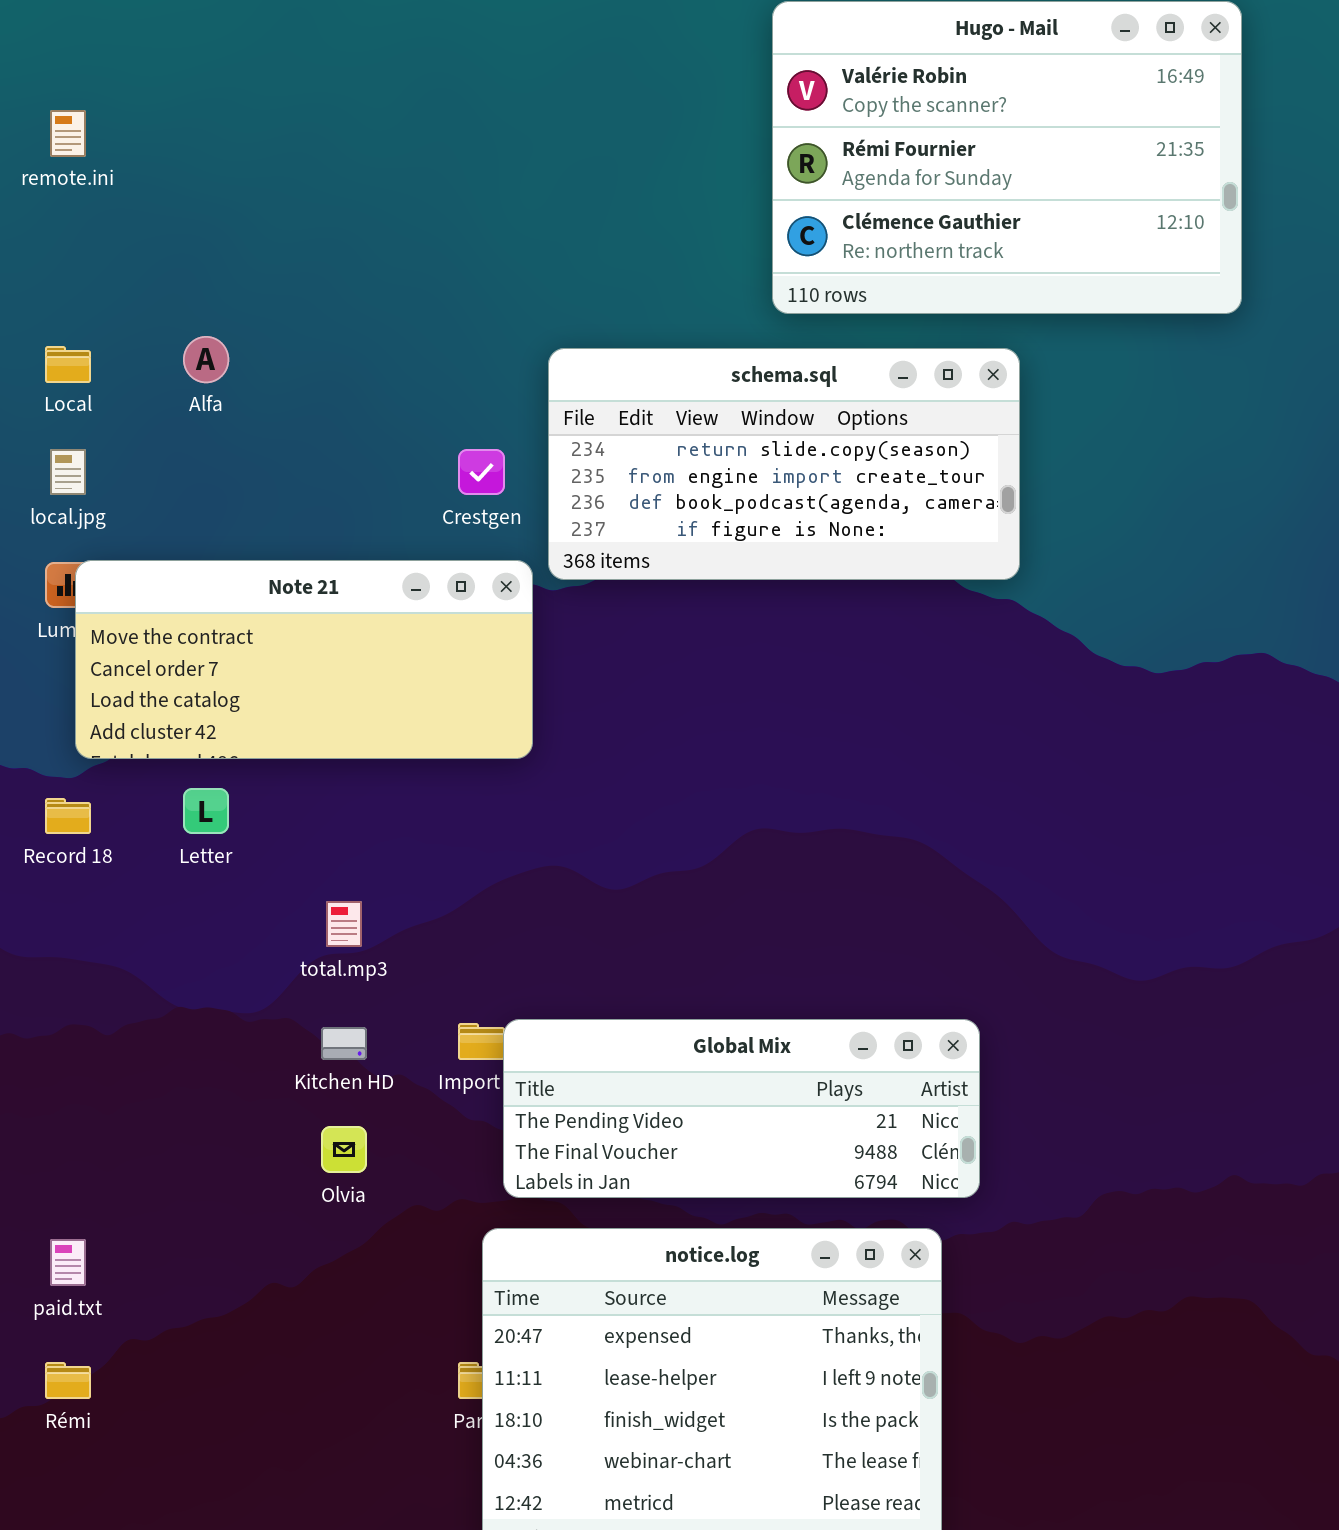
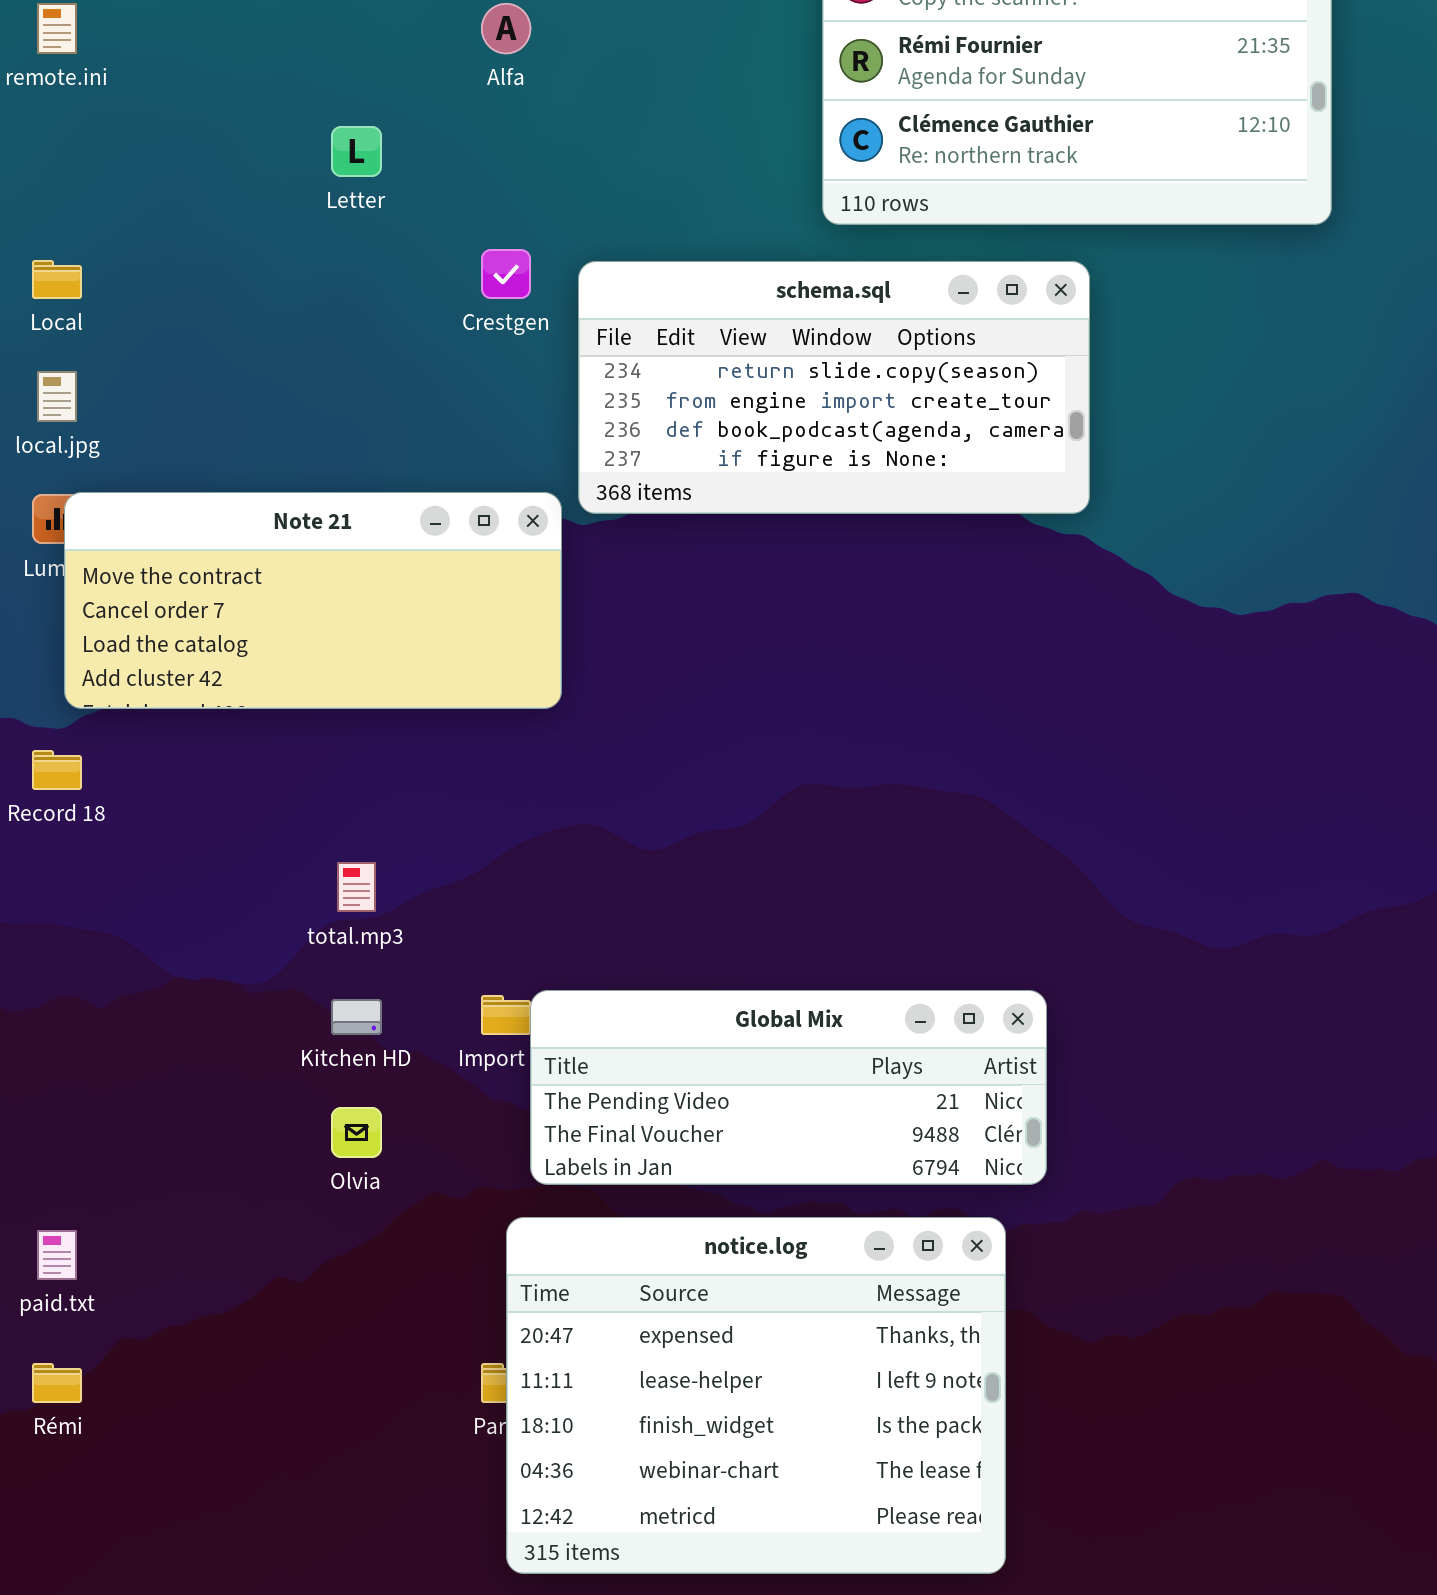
Alfa: [183,336,229,383] -> [481,3,531,54], moved
Crestgen: [458,449,505,495] -> [481,249,531,299], moved
Letter: [183,788,229,834] -> [331,126,382,177], moved

